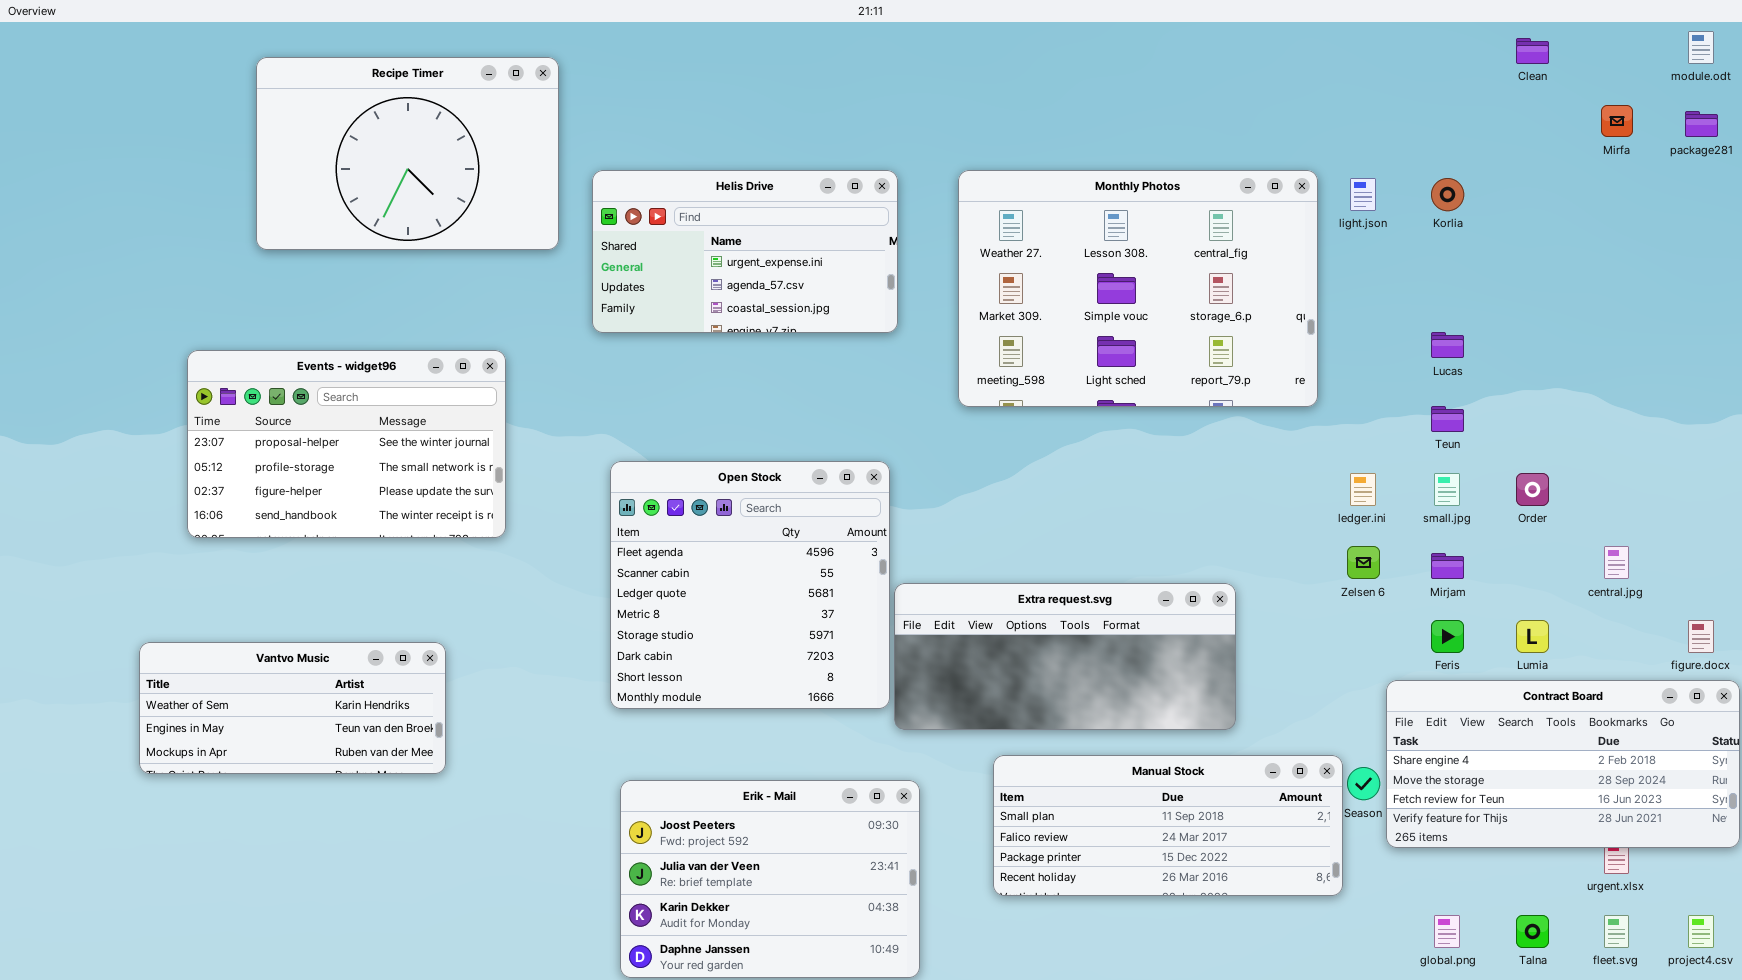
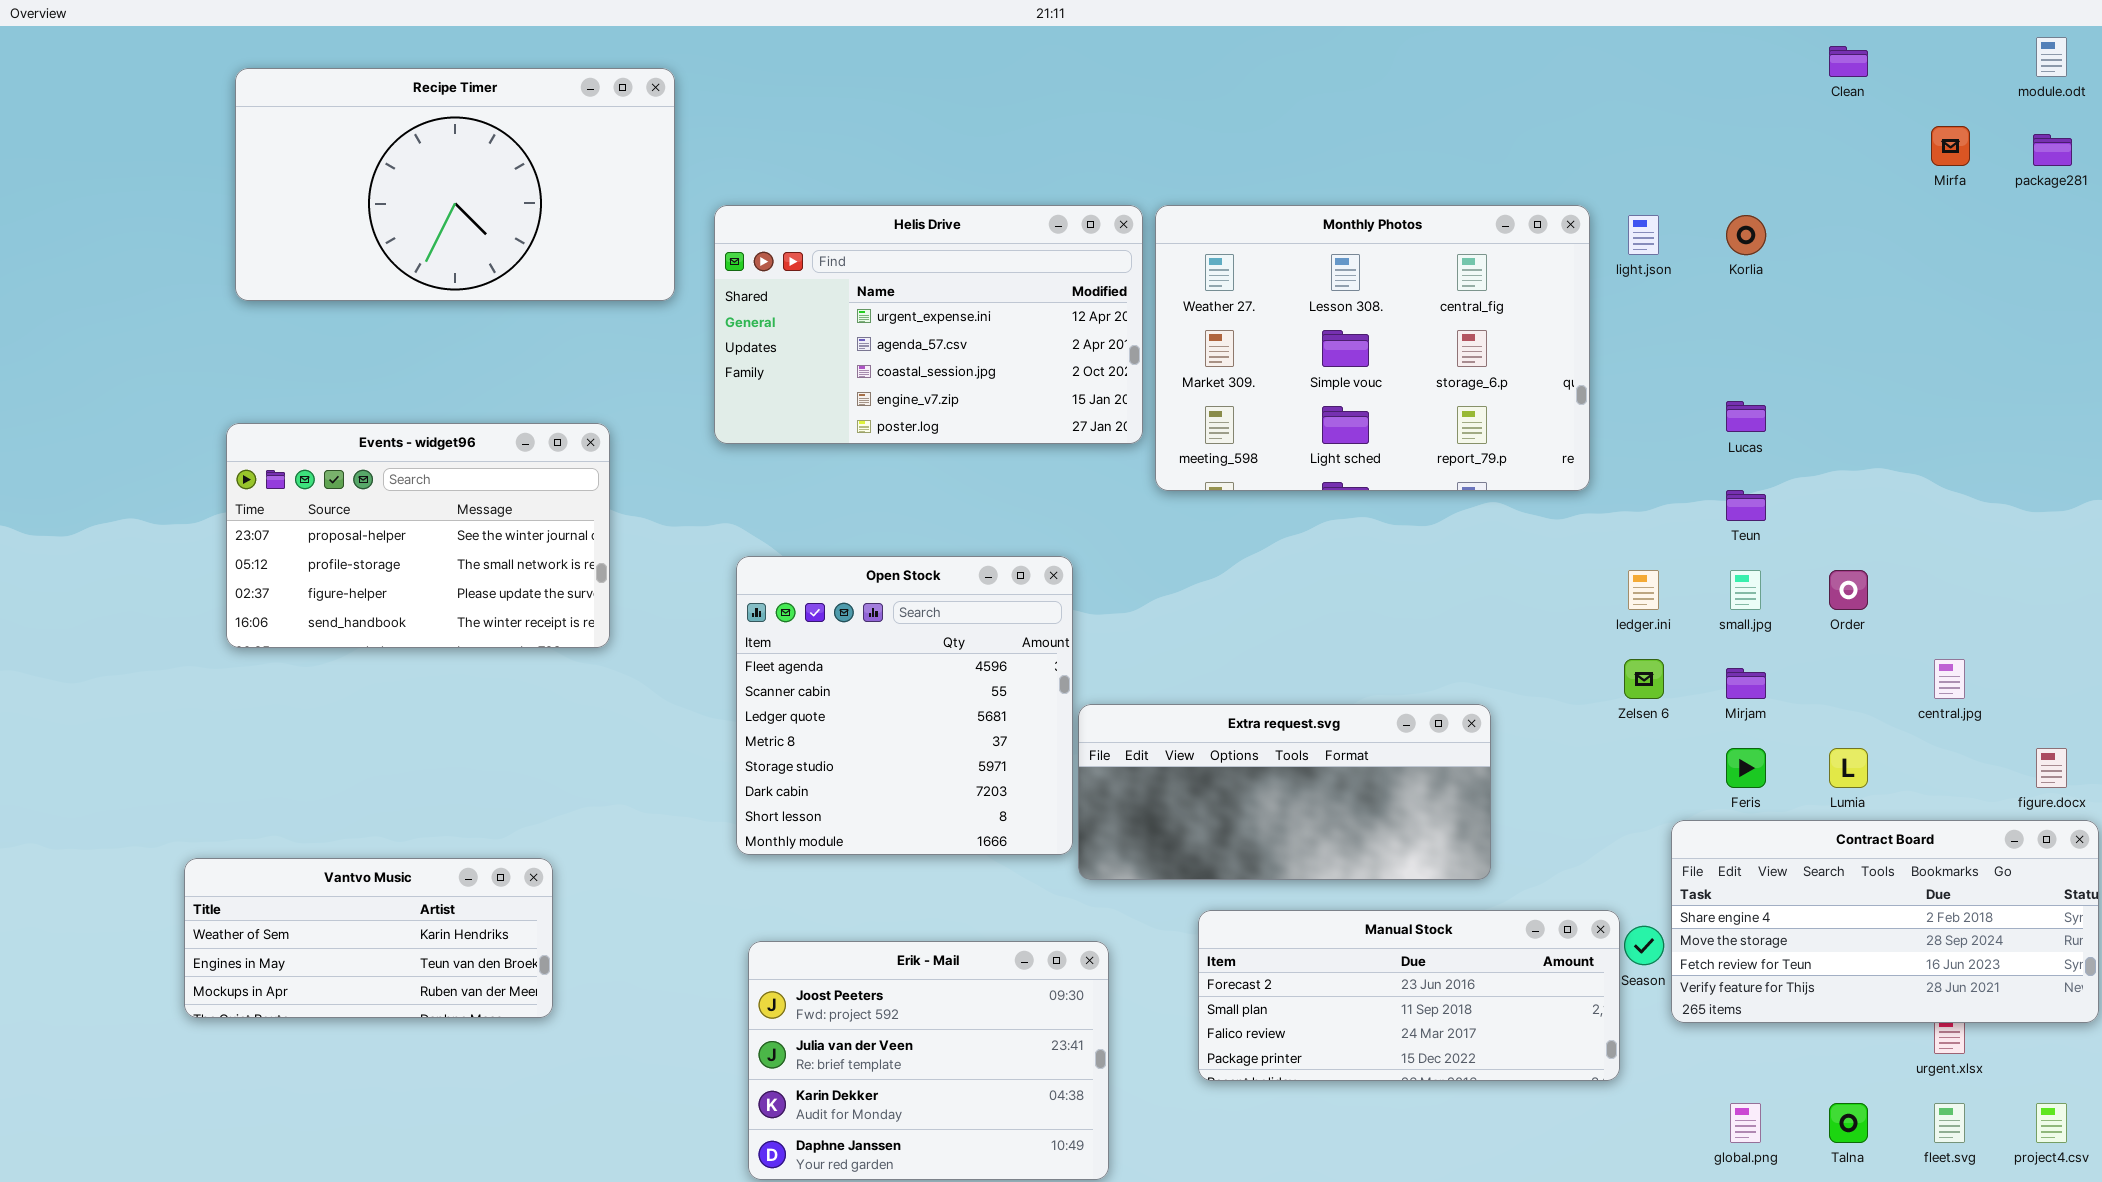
Recipe Timer: [256,57,559,250] -> [235,68,675,301], resized
Helis Drive: [592,170,898,333] -> [714,205,1143,444], resized
Vantvo Music: [139,642,446,774] -> [184,858,553,1018], moved
Manual Stock: [993,755,1343,896] -> [1198,910,1620,1081], scrolled up 1 row

